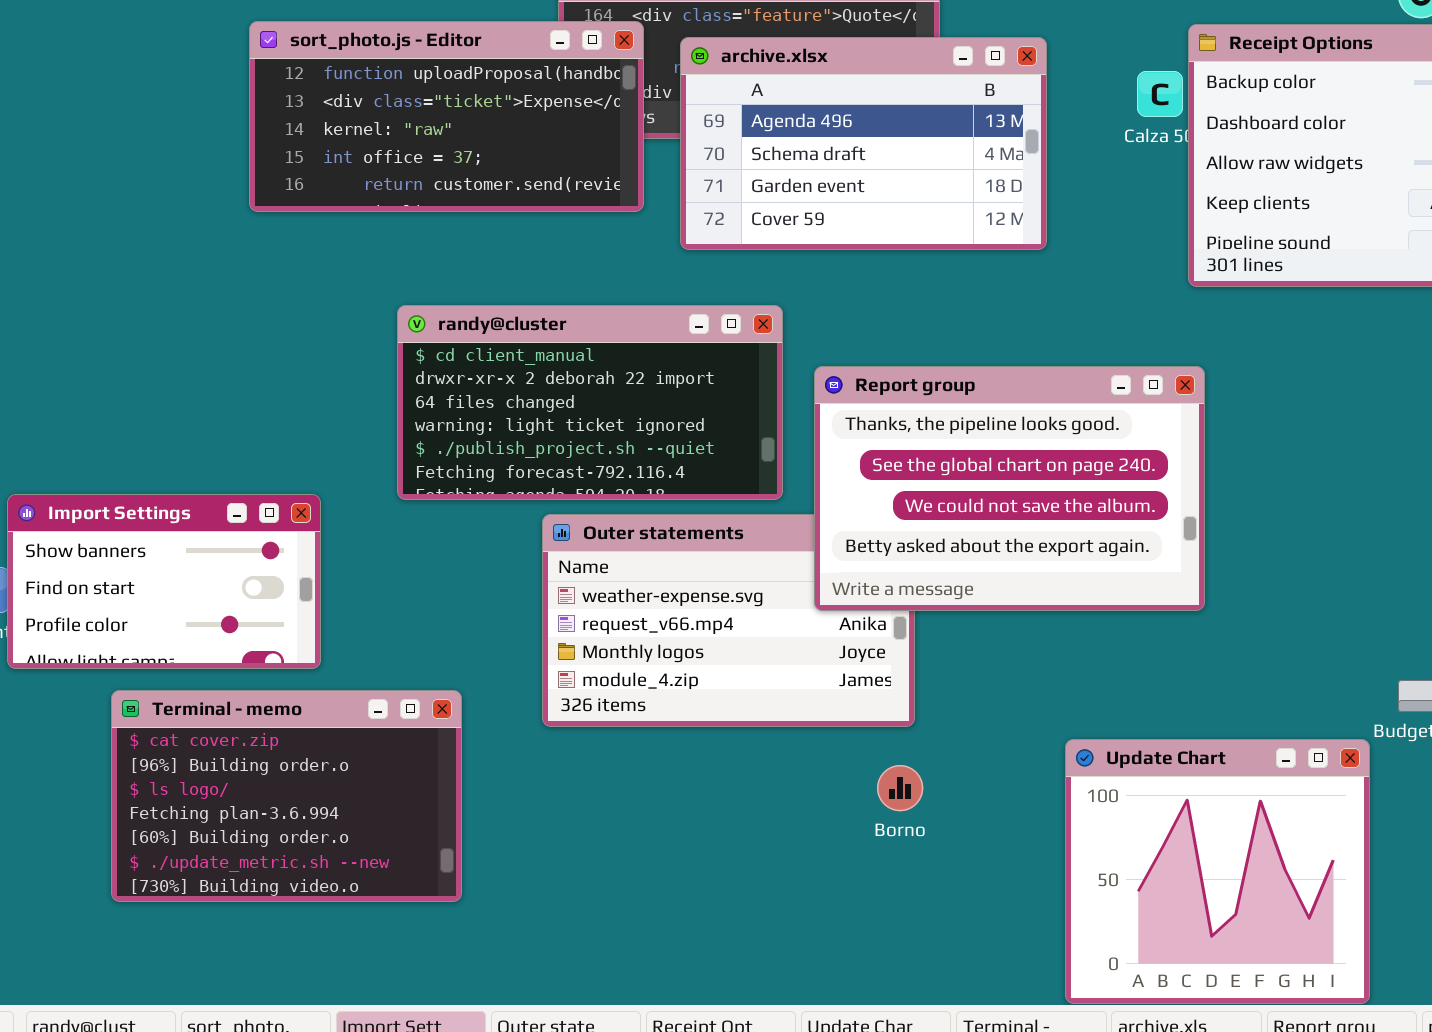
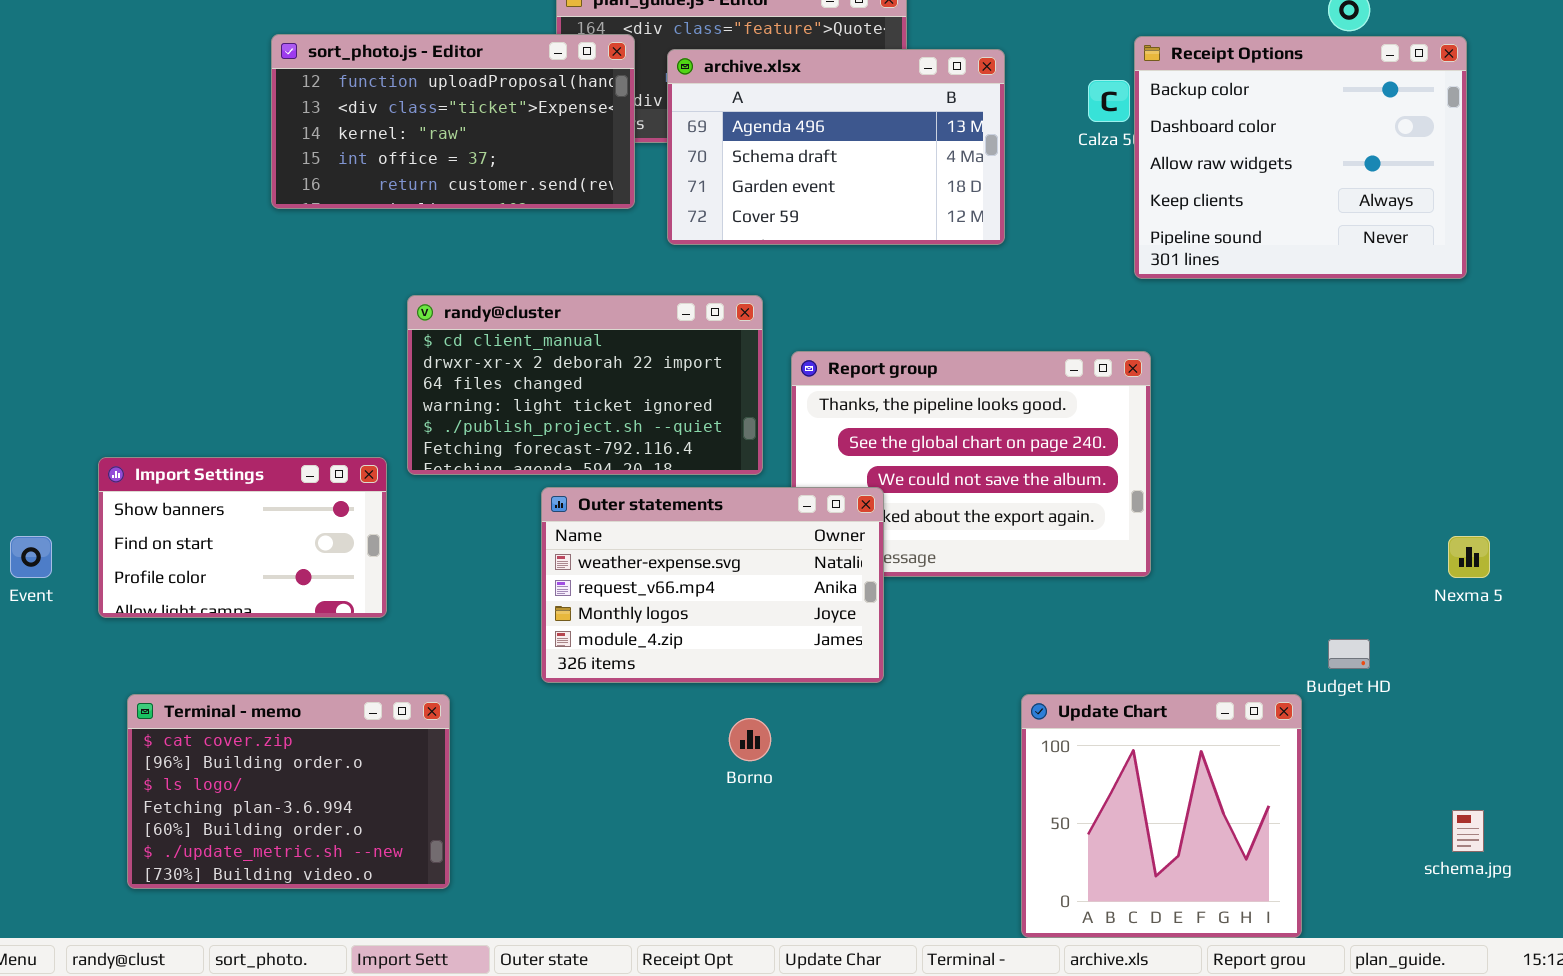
Import Settings: [7,494,321,669] -> [98,457,387,618], moved
Outer statements: [542,514,915,727] -> [541,487,884,683], raised
Terminal - memo: [111,690,462,902] -> [127,694,450,889], moved
Borno: [877,765,923,811] -> [729,718,771,761], moved

